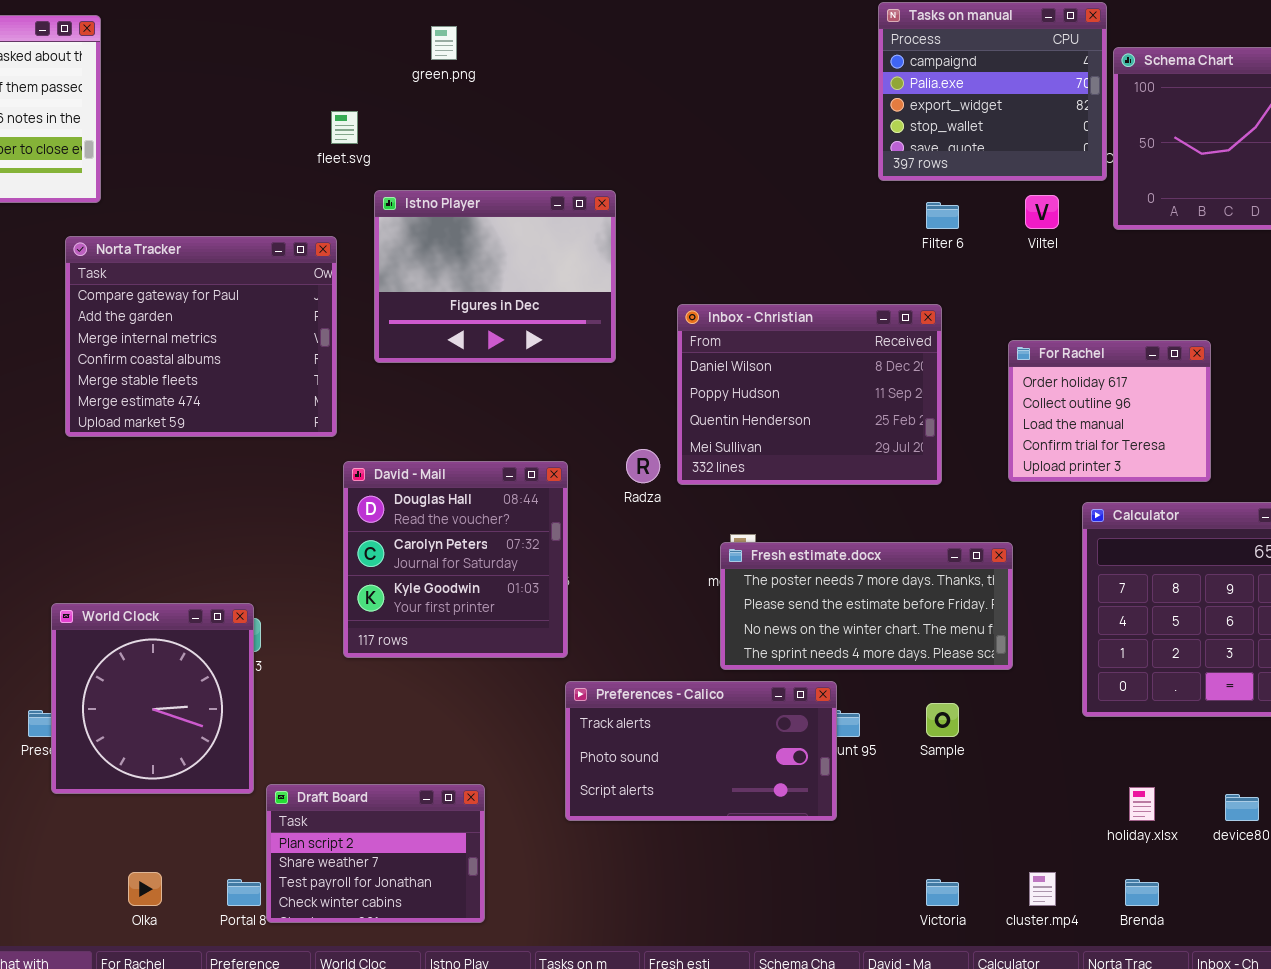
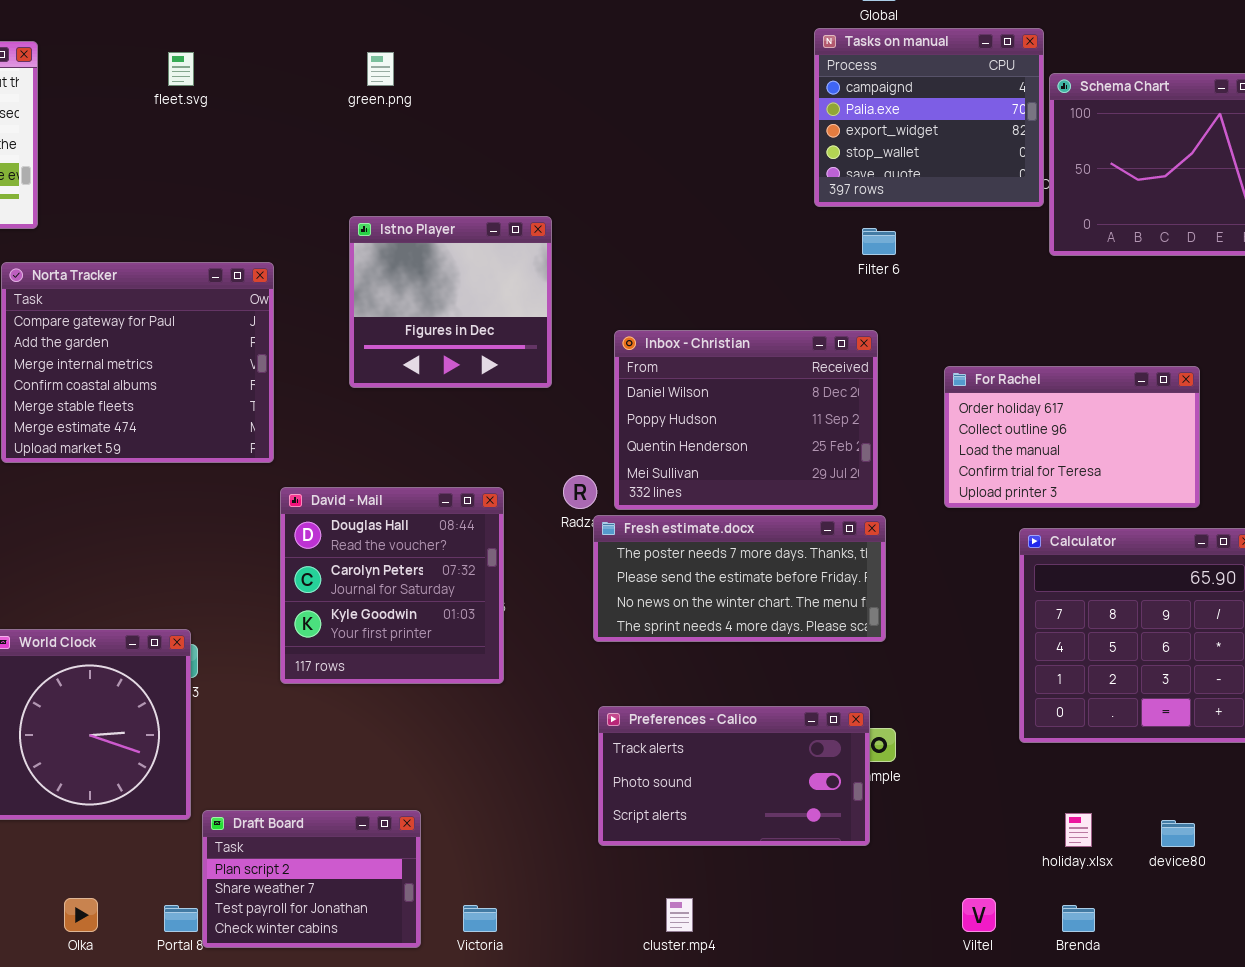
fleet.svg: [331,111,358,144] -> [168,52,194,86], moved
Istno Player: [374,190,616,363] -> [349,216,552,388], resized
Viltel: [1025,195,1059,229] -> [962,898,996,932], moved
For Rachel: [1008,340,1211,482] -> [944,366,1200,508], resized
Fresh estimate.docx: [720,542,1013,670] -> [593,515,886,642], moved
Preferences - Calico: [565,681,837,821] -> [598,706,870,846], moved
cluster.mp4: [1029,872,1056,906] -> [666,898,693,932], moved
Victoria: [926,879,959,906] -> [463,905,497,932], moved

